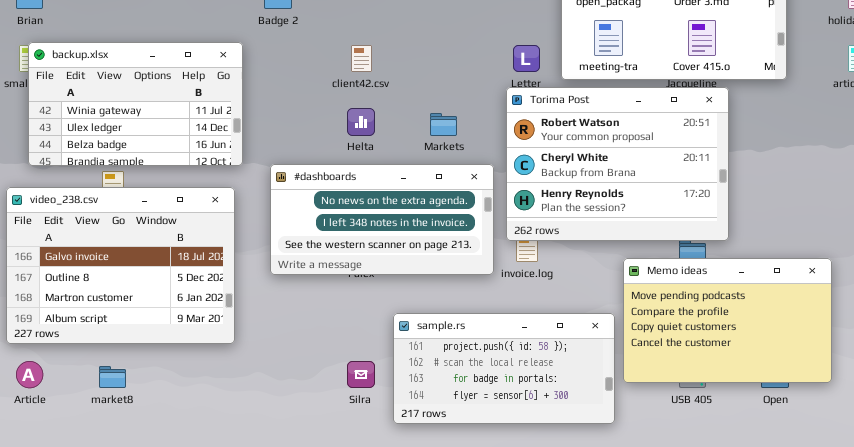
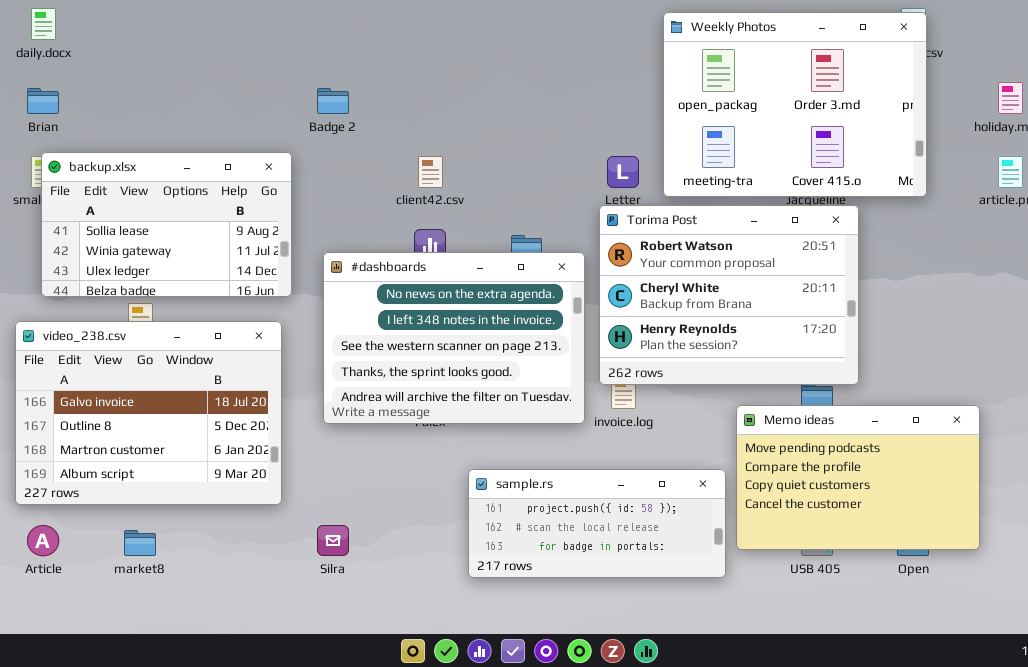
backup.xlsx: [28,42,243,166] -> [41,152,292,297], scrolled up 1 row
#dashboards: [270,164,494,275] -> [323,252,585,424], resized
sample.rs: [393,313,615,424] -> [468,469,726,578], resized
Silra: [347,361,375,388] -> [317,525,349,556], moved

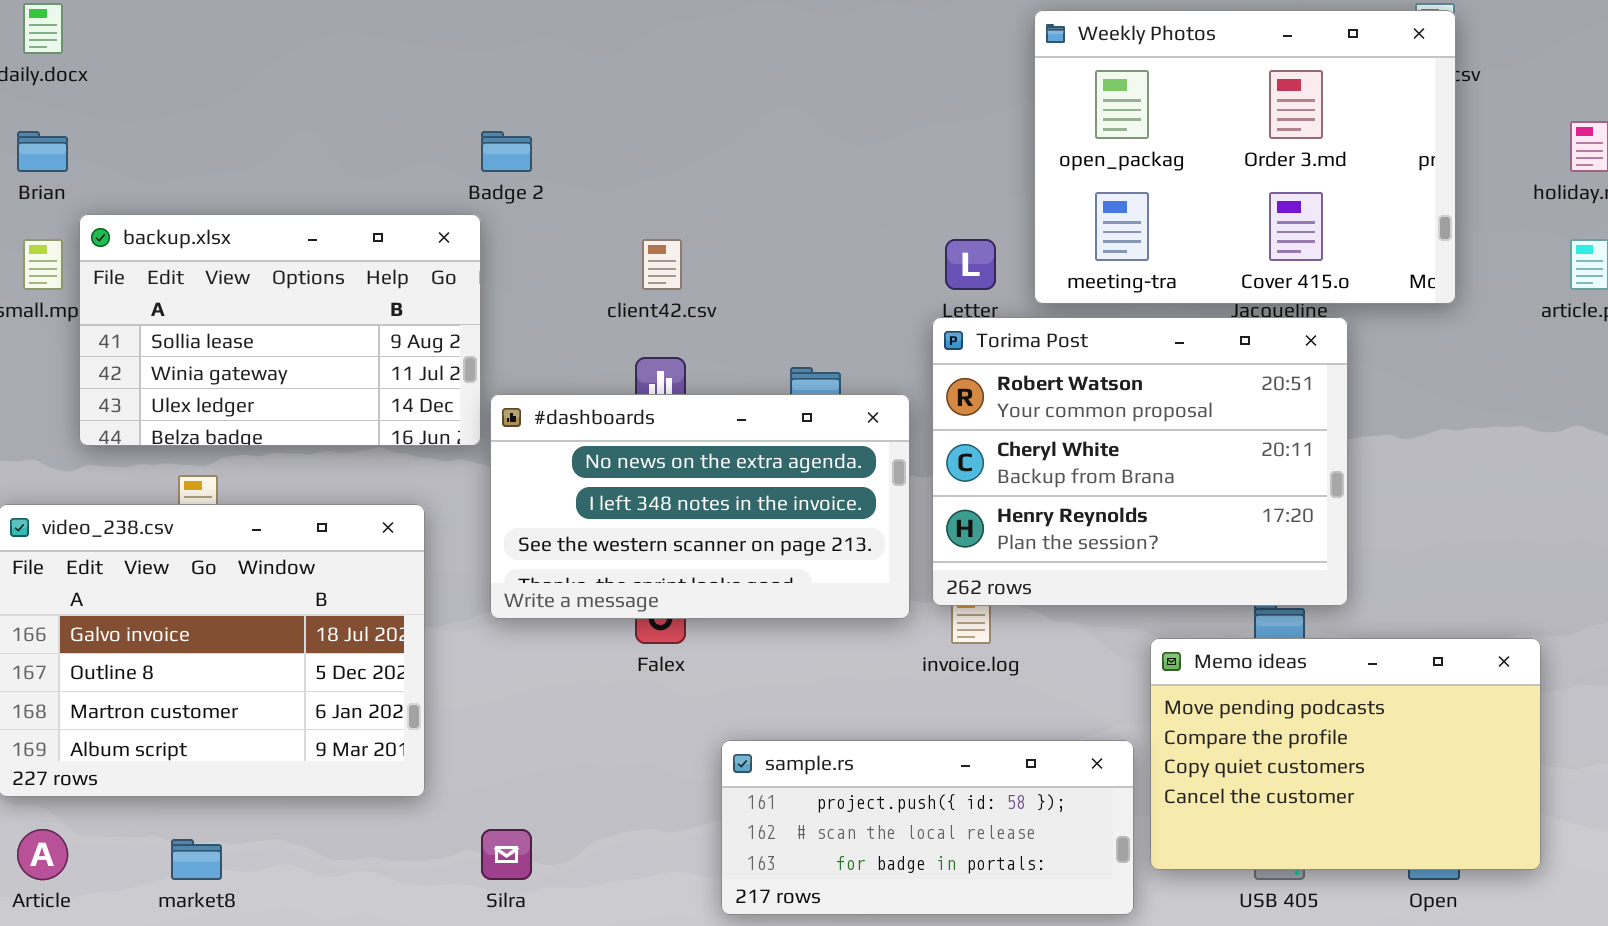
backup.xlsx: [41,152,292,297] -> [79,214,481,446], moved
#dashboards: [323,252,585,424] -> [490,394,910,619], resized

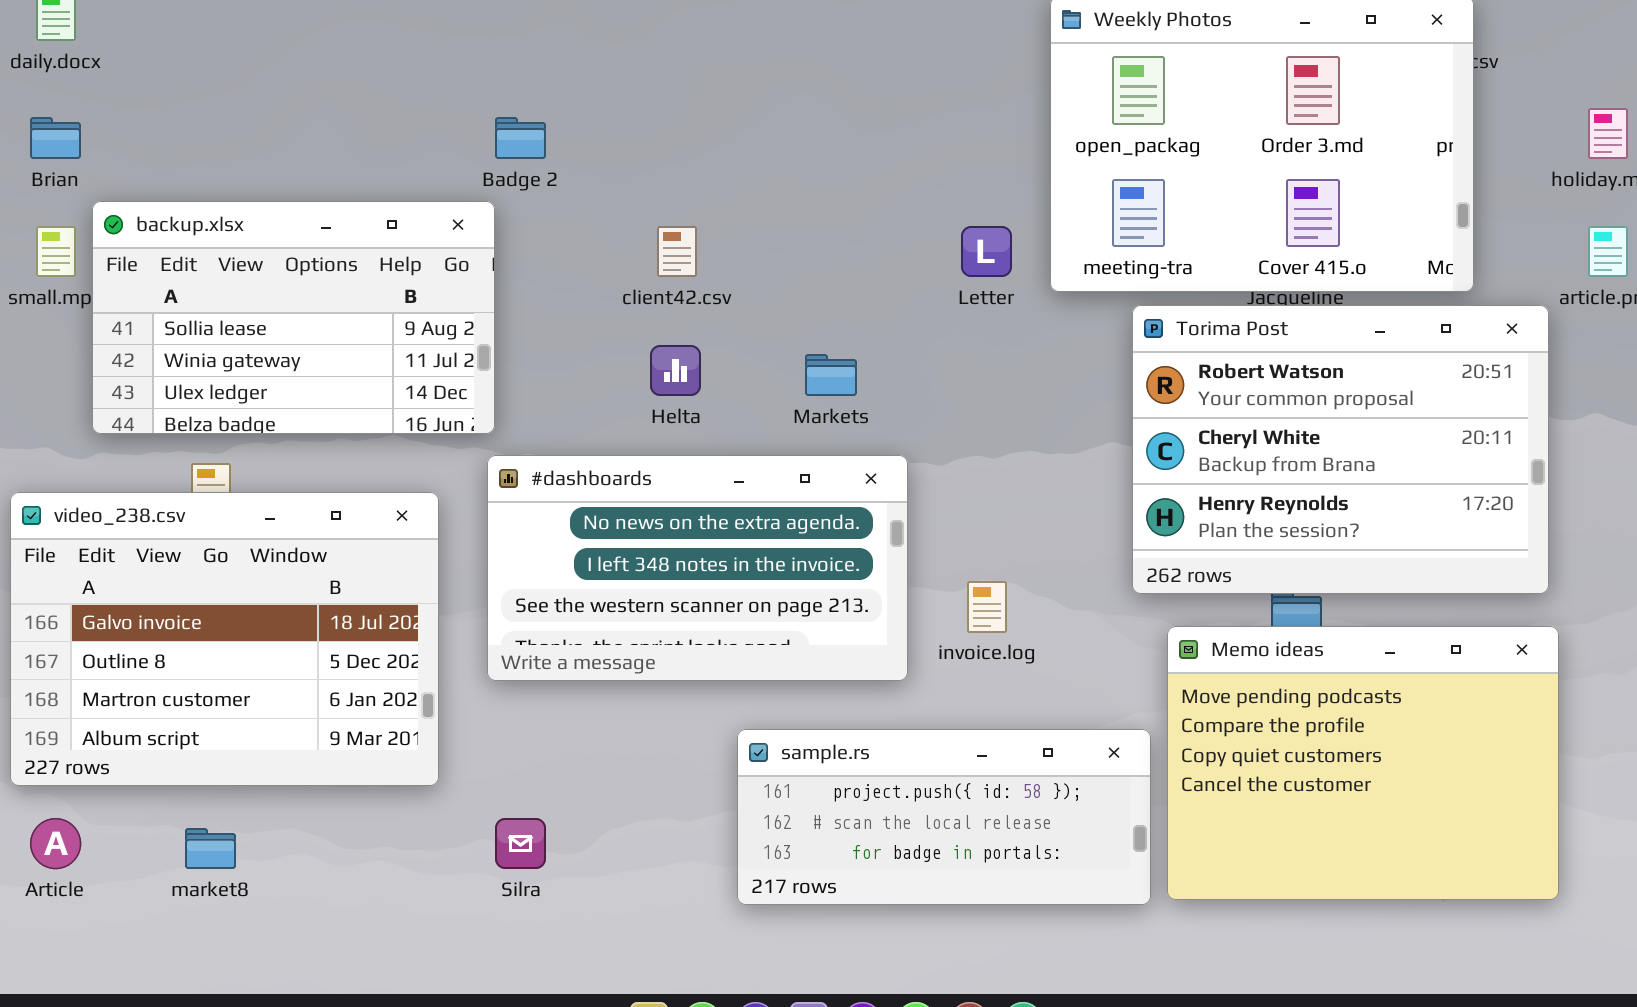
Torima Post: [932,317,1348,606] -> [1132,305,1549,594], moved
#dashboards: [490,394,910,619] -> [487,455,908,681], moved
Memo ideas: [1150,638,1541,870] -> [1167,626,1559,900], resized

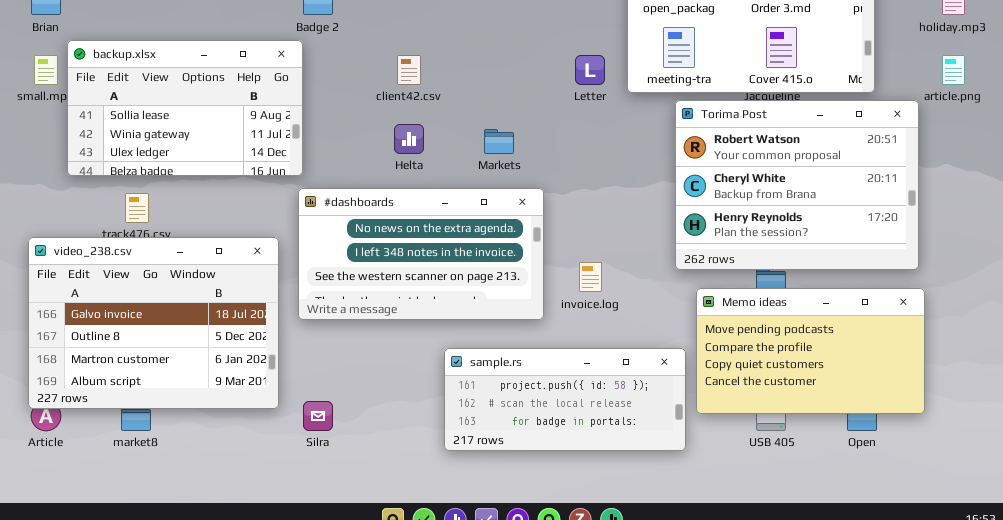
video_238.csv: [10,492,439,786] -> [28,237,279,409], moved
Memo ideas: [1167,626,1559,900] -> [696,288,925,414], resized

